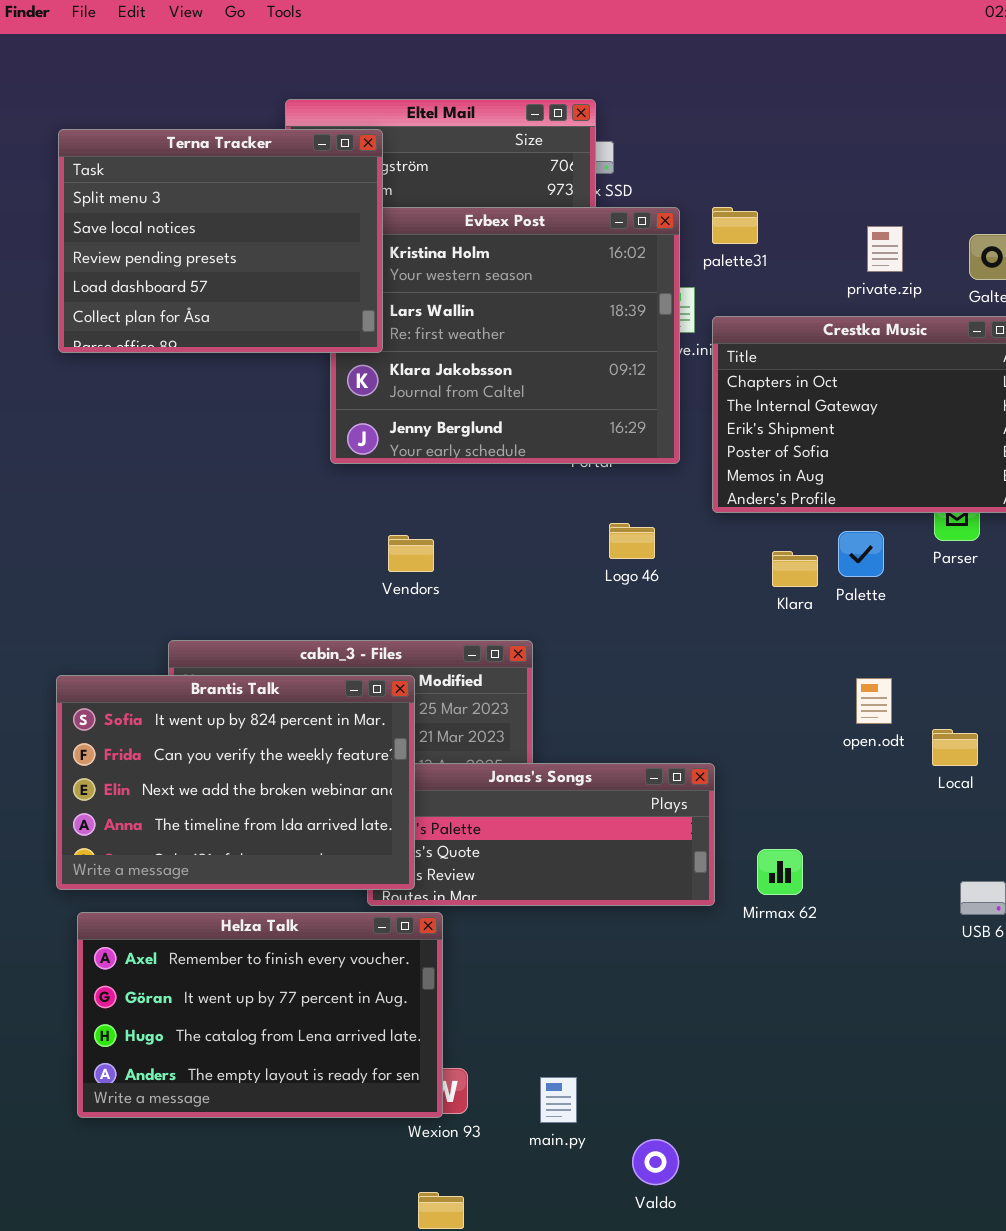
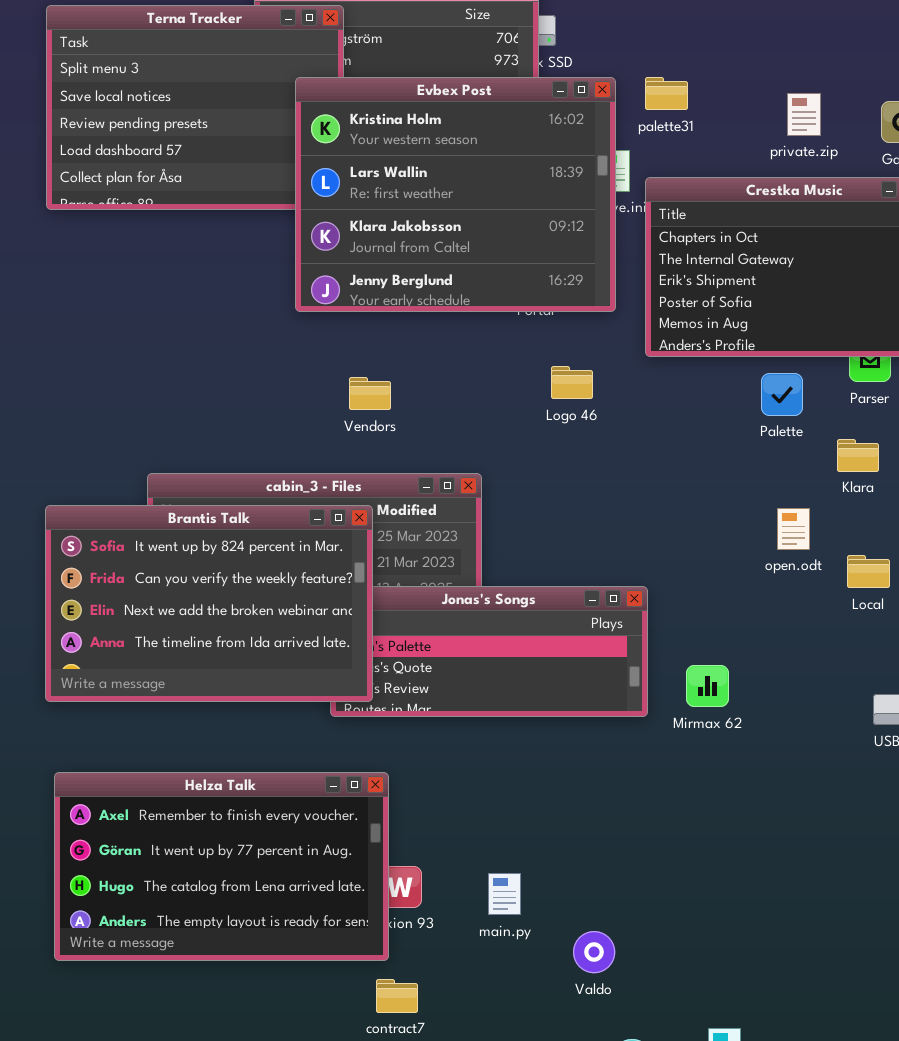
Evbex Post: [330,207,680,464] -> [295,77,616,312], raised
Klara: [772,551,818,587] -> [837,439,879,472], moved
Helza Talk: [77,912,443,1118] -> [54,772,389,961], moved

